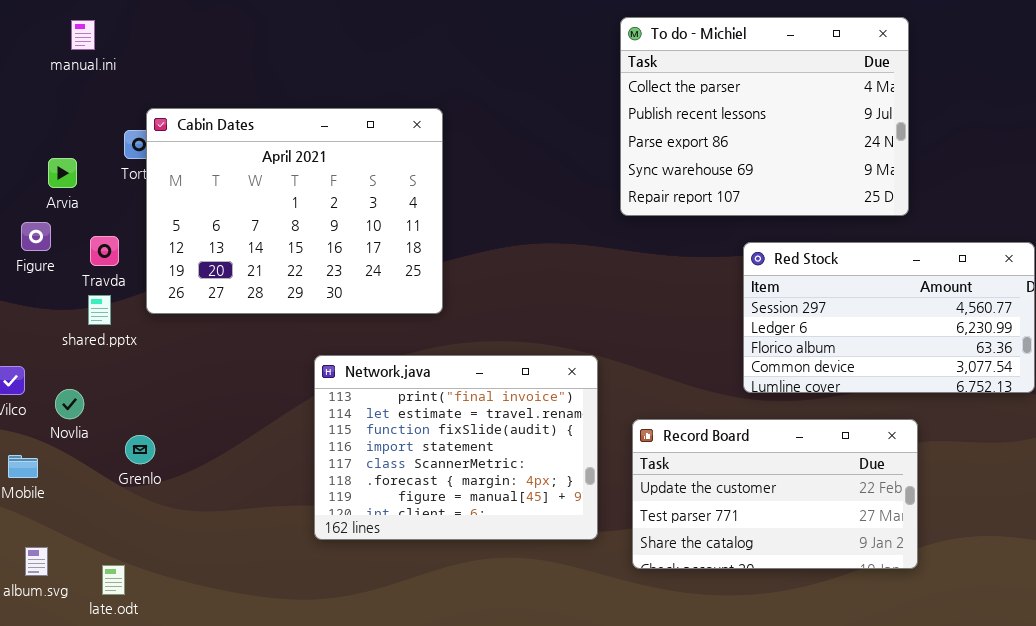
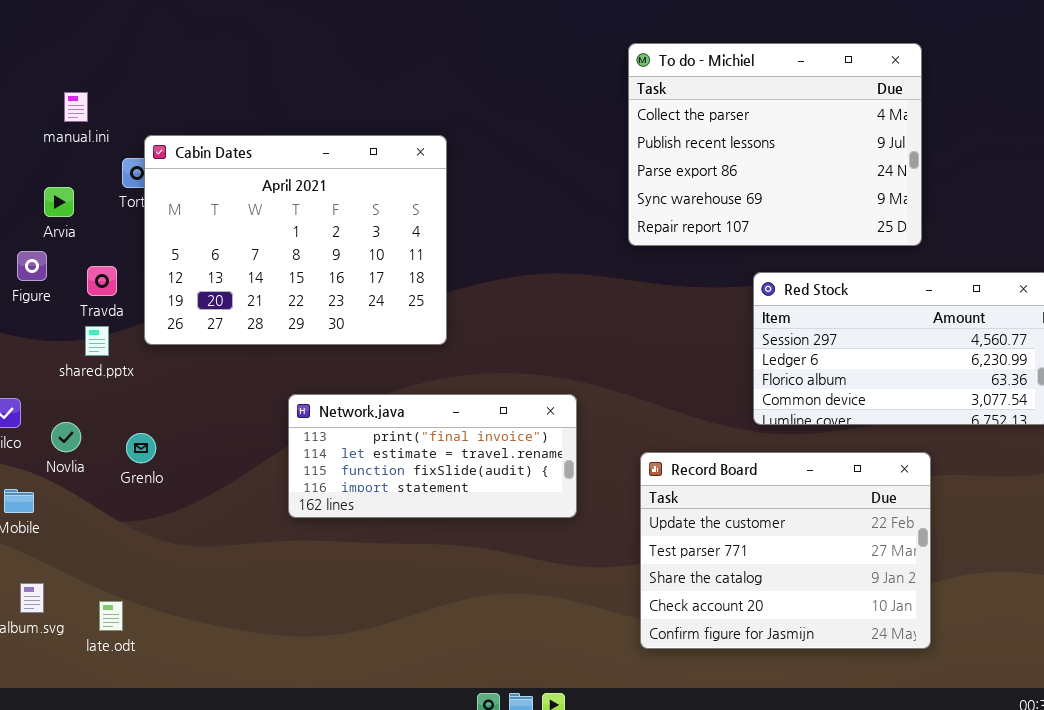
manual.ini: [71,20,95,50] -> [64,92,88,122], moved
Network.java: [314,355,598,540] -> [288,394,577,518], moved, resized
Record Board: [632,419,918,569] -> [640,452,931,649], resized
Grenlo: [125,435,155,464] -> [126,433,156,463], moved

